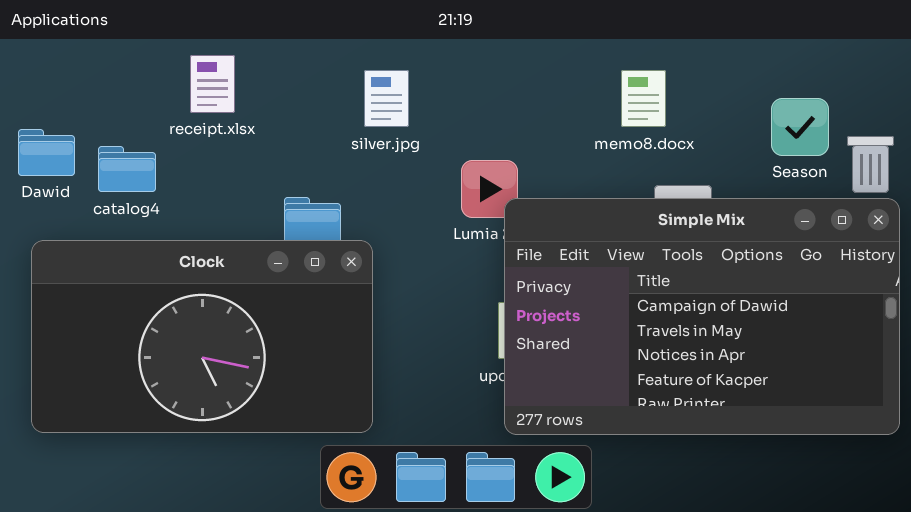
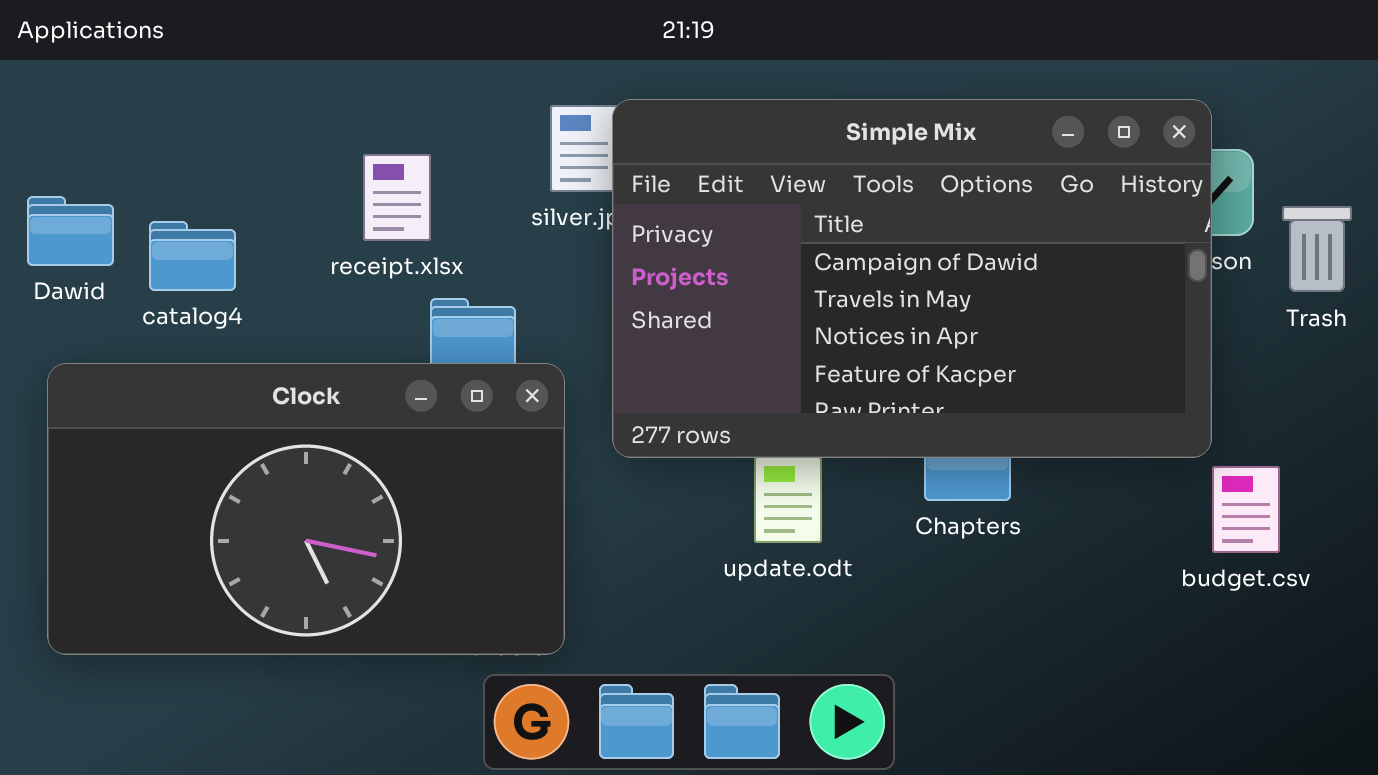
receipt.xlsx: [190,55,235,113] -> [363,154,431,241], moved
Simple Mix: [504,198,900,435] -> [612,99,1212,458], moved

